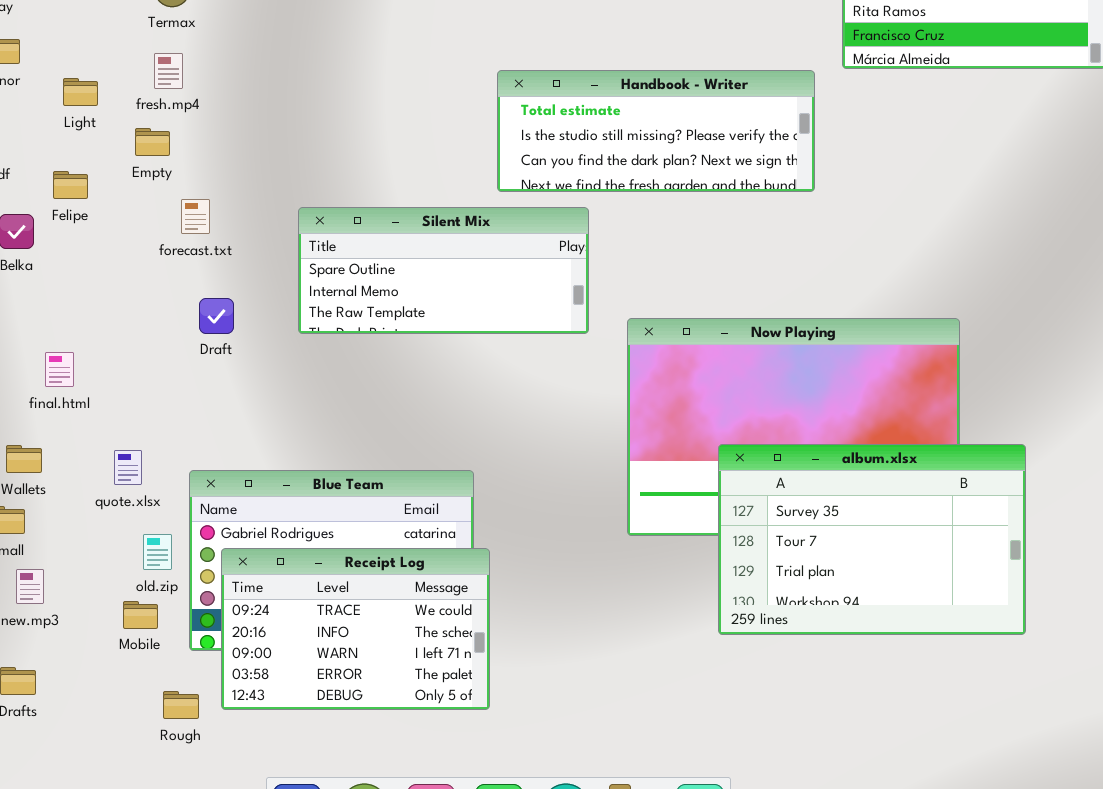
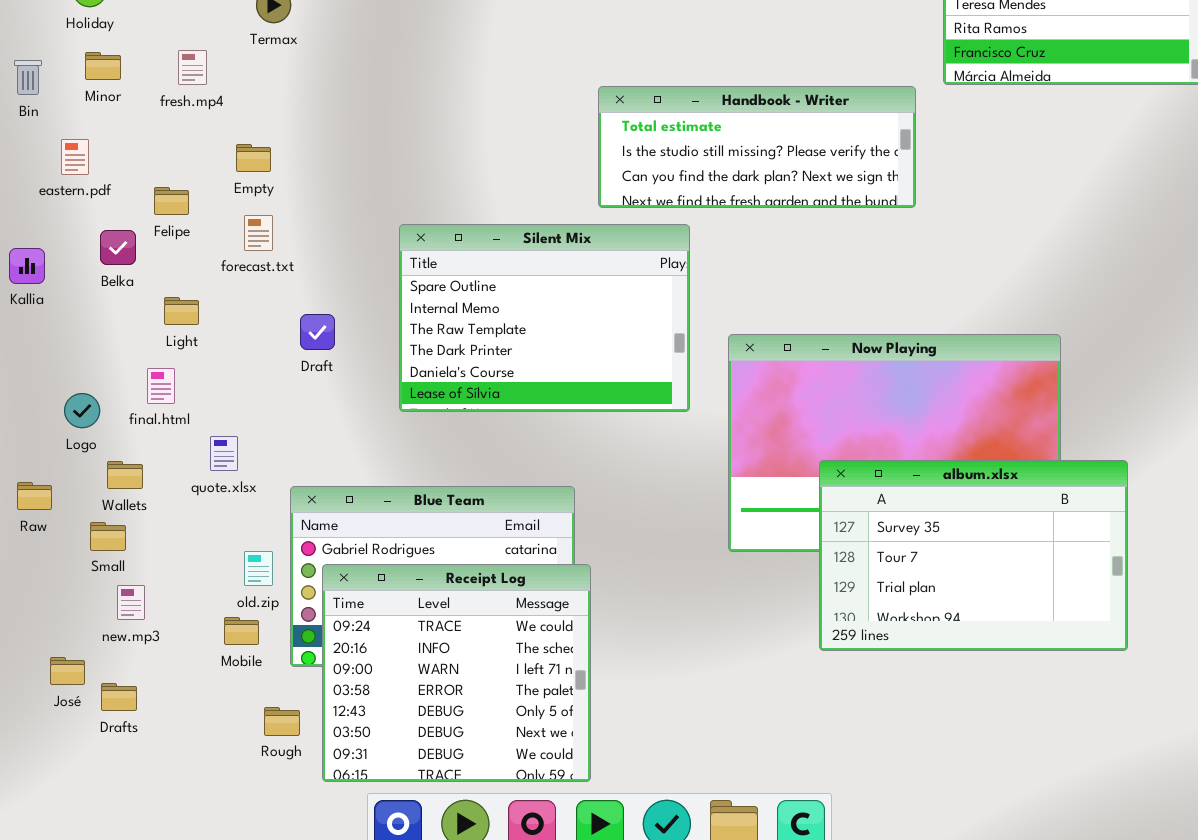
fresh.mp4: [154,53,183,89] -> [178,50,207,85], moved
Light: [63,78,98,106] -> [164,297,199,325], moved
forecast.txt: [181,199,210,234] -> [244,215,273,251], moved
Silent Mix: [298,207,589,334] -> [399,224,690,412], resized
quote.xlsx: [114,450,142,485] -> [210,436,238,471], moved
Receipt Log: [221,548,490,710] -> [322,564,591,782], resized

